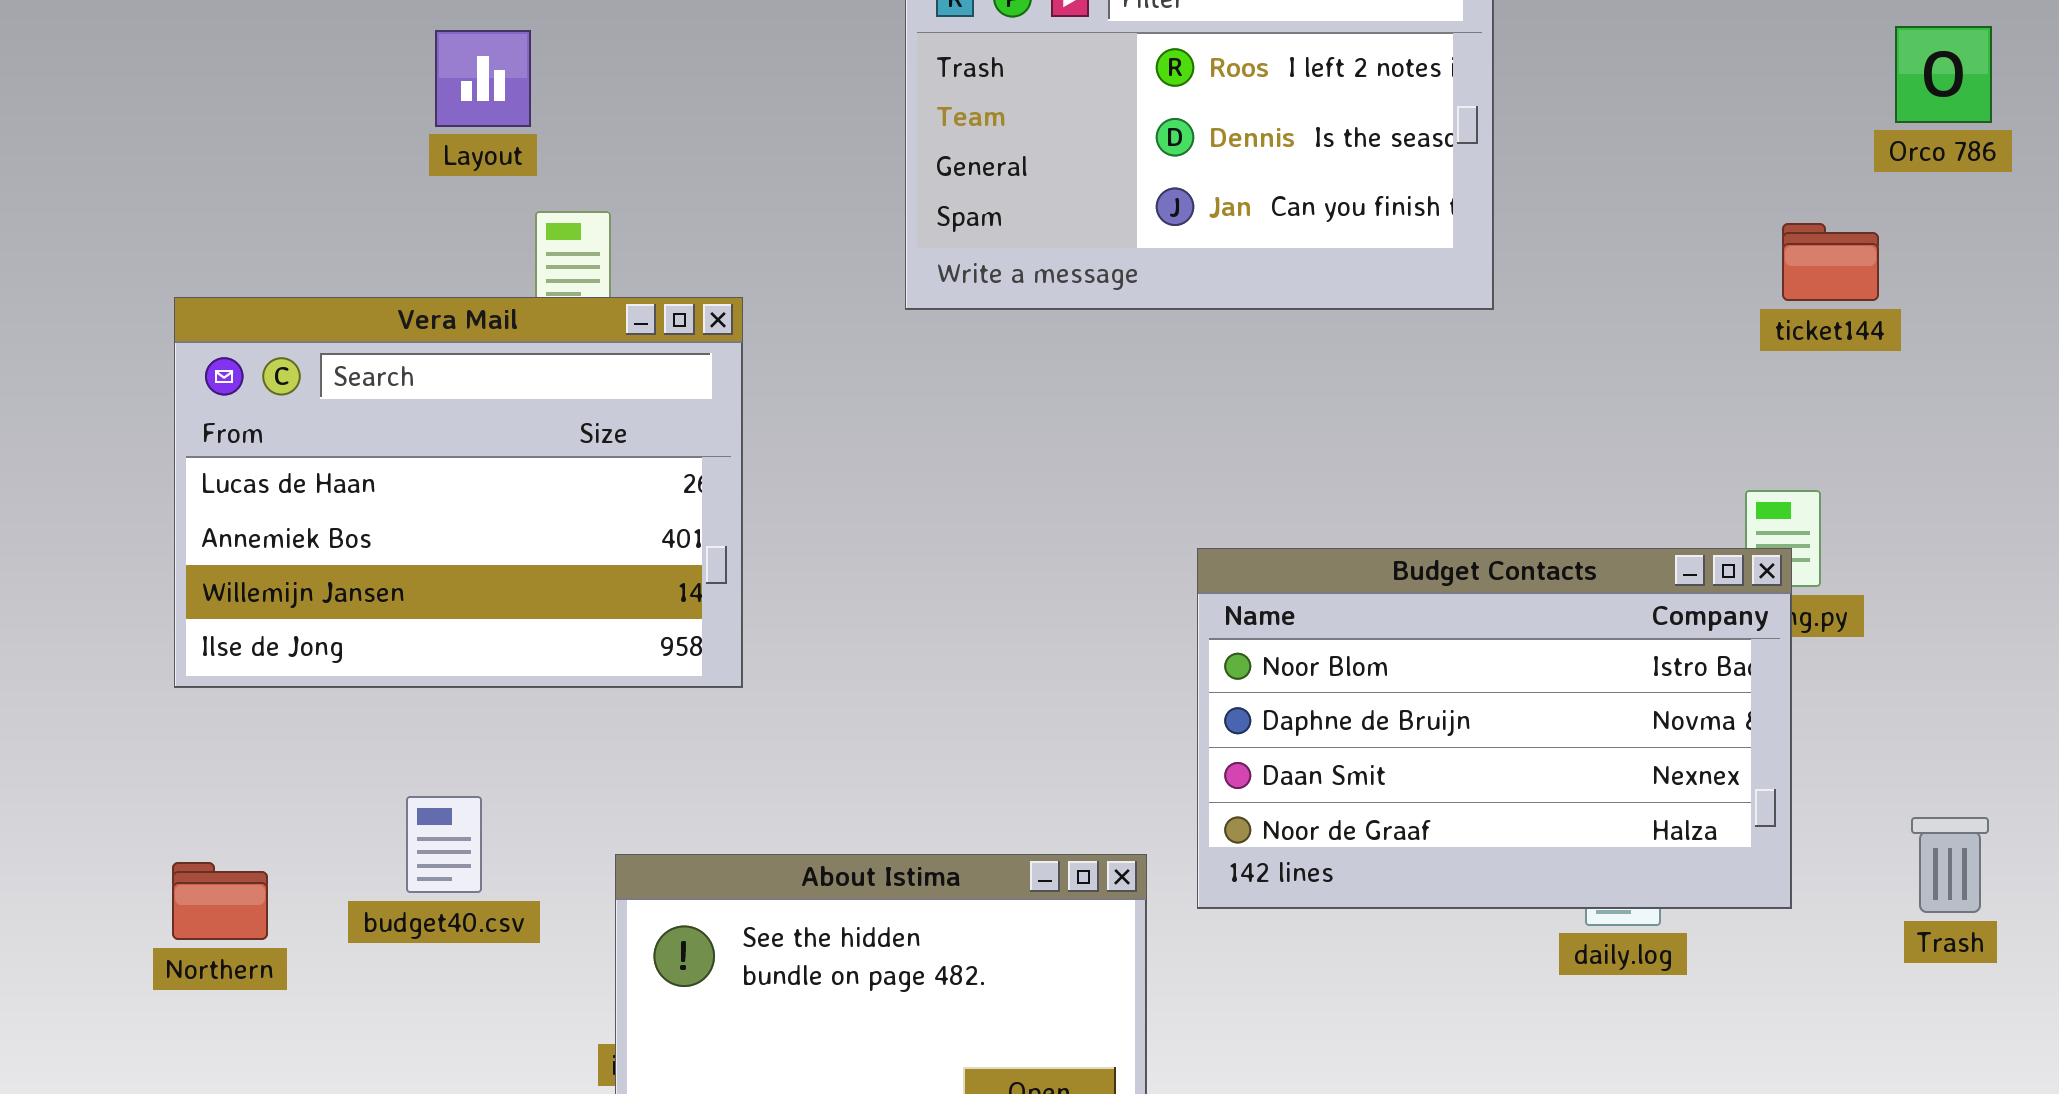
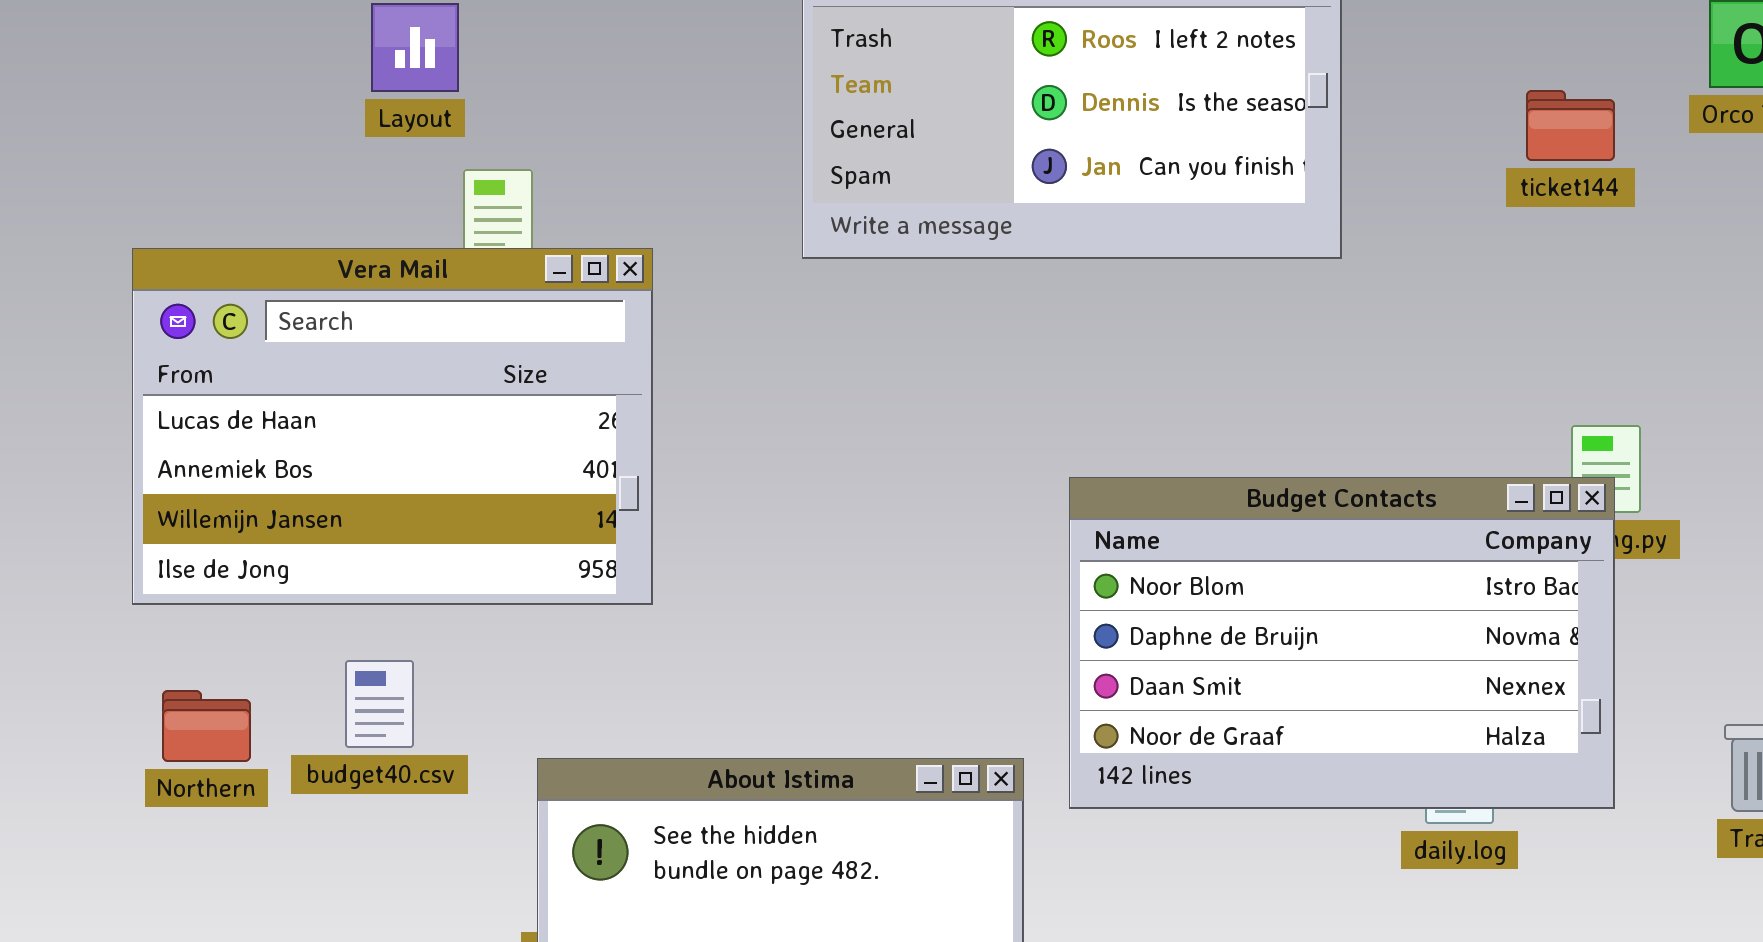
ticket144: [1782,223,1879,301] -> [1526,90,1615,161], moved
budget40.csv: [406,796,482,893] -> [345,660,414,748], moved
Northern: [172,862,268,940] -> [162,690,251,762], moved

